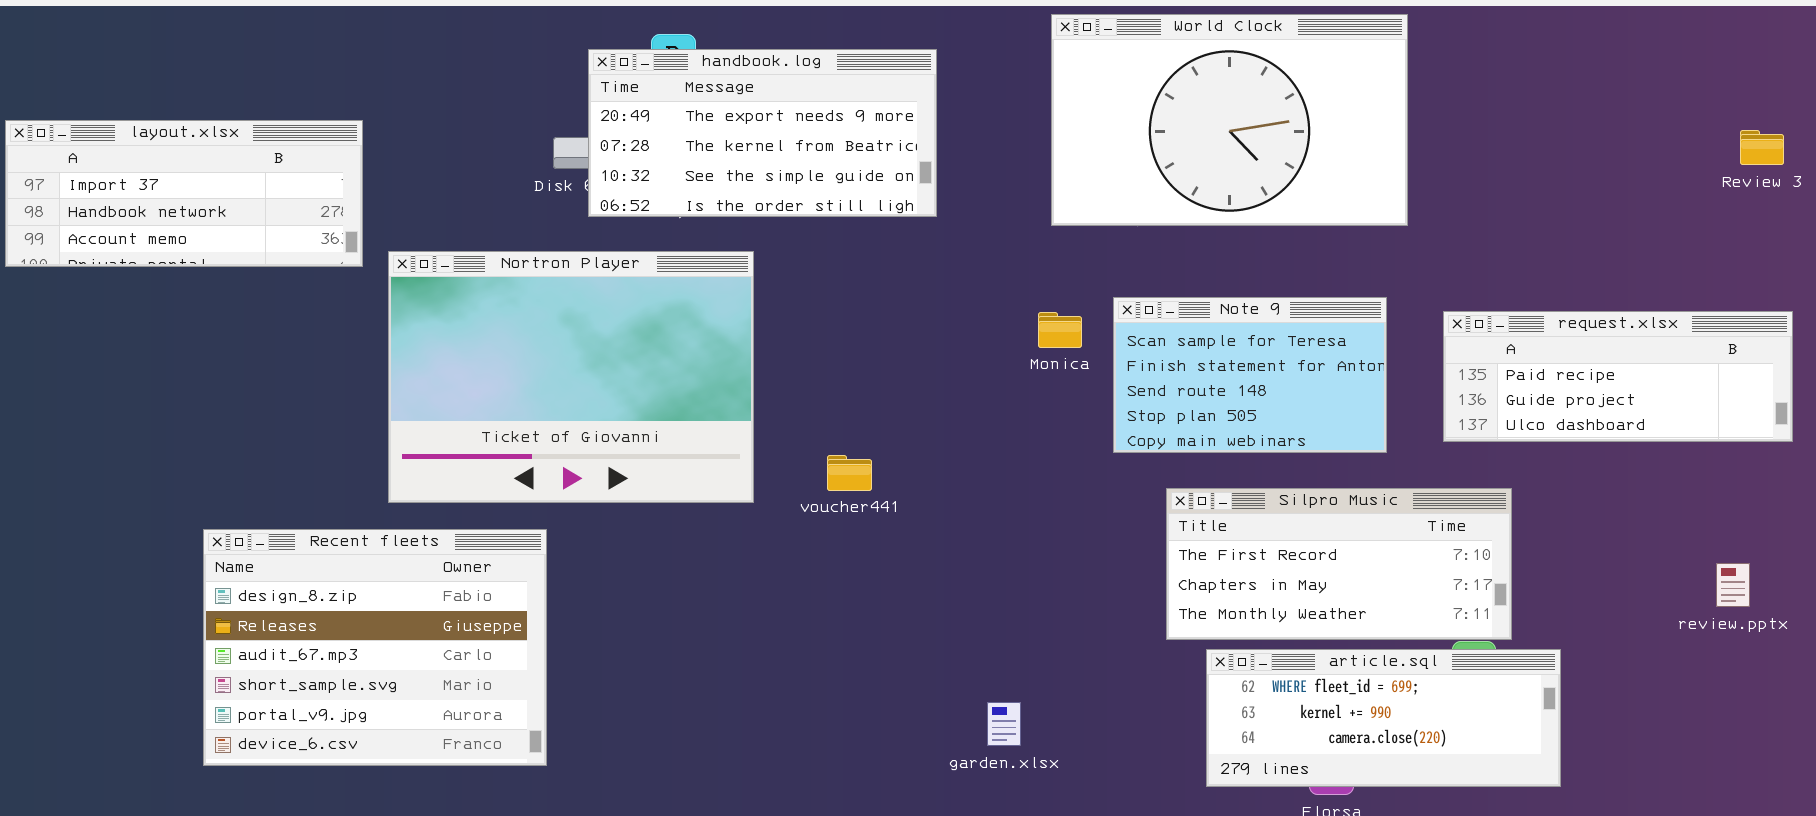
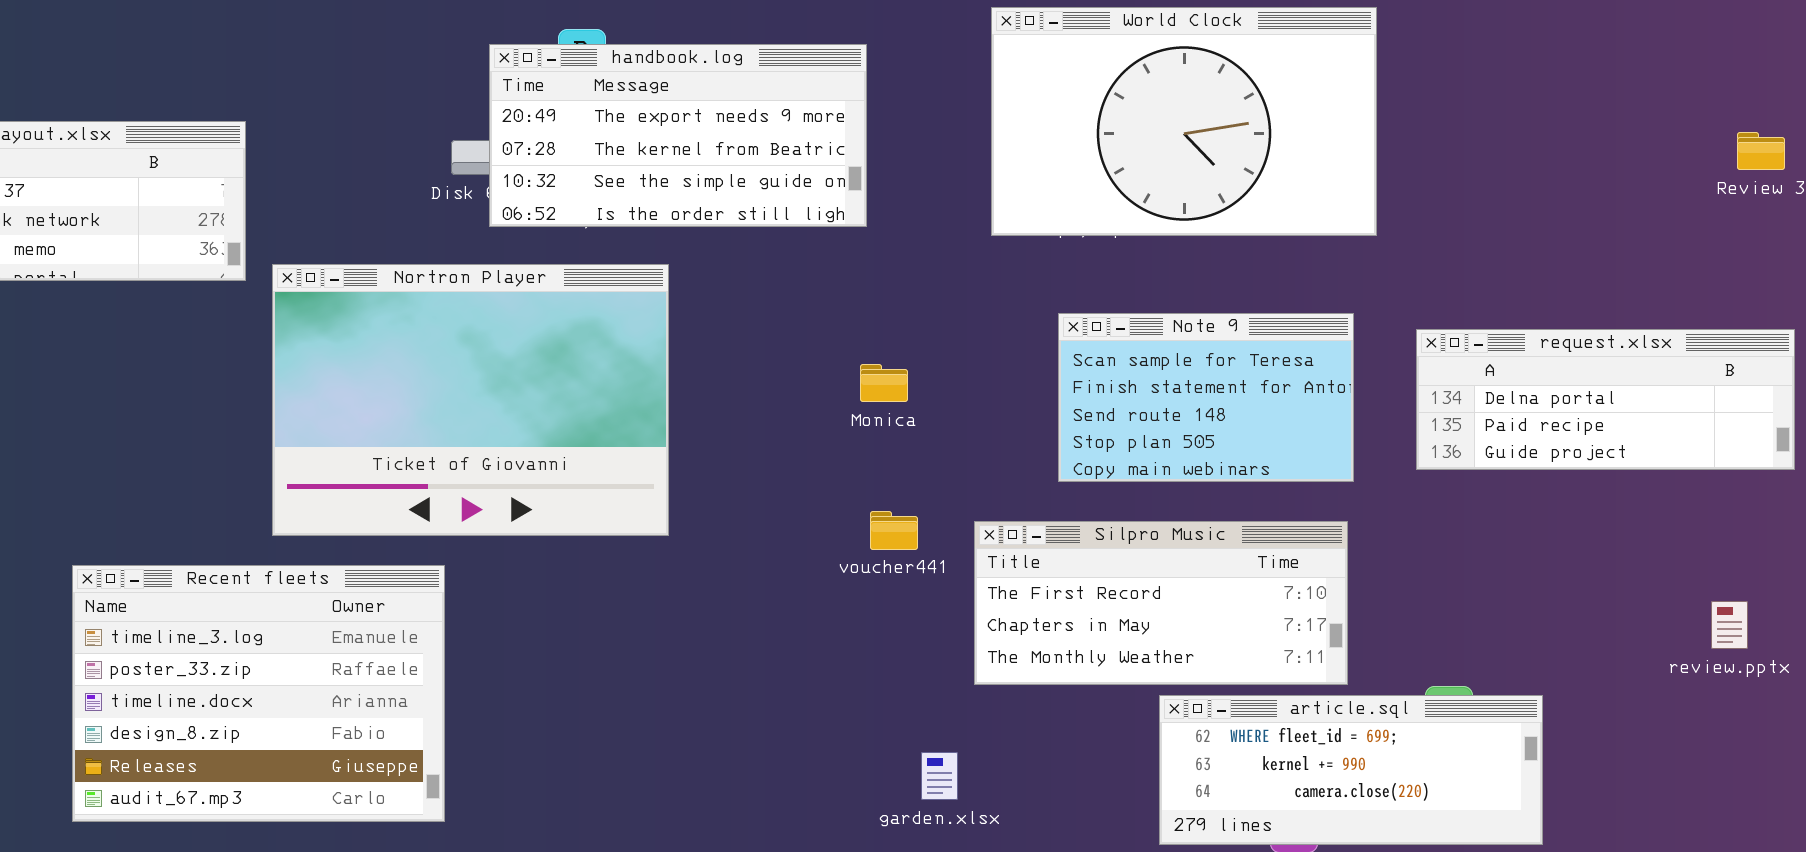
request.xlsx: [1443,311,1793,442] -> [1416,329,1795,470], scrolled up 1 row
Monica: [1038,312,1082,348] -> [860,364,908,402], moved
voucher441: [827,455,872,491] -> [870,511,918,550], moved
Silpro Music: [1166,488,1512,640] -> [974,521,1348,685], moved
Recent fleets: [203,529,547,766] -> [72,565,445,822], scrolled up 3 rows

